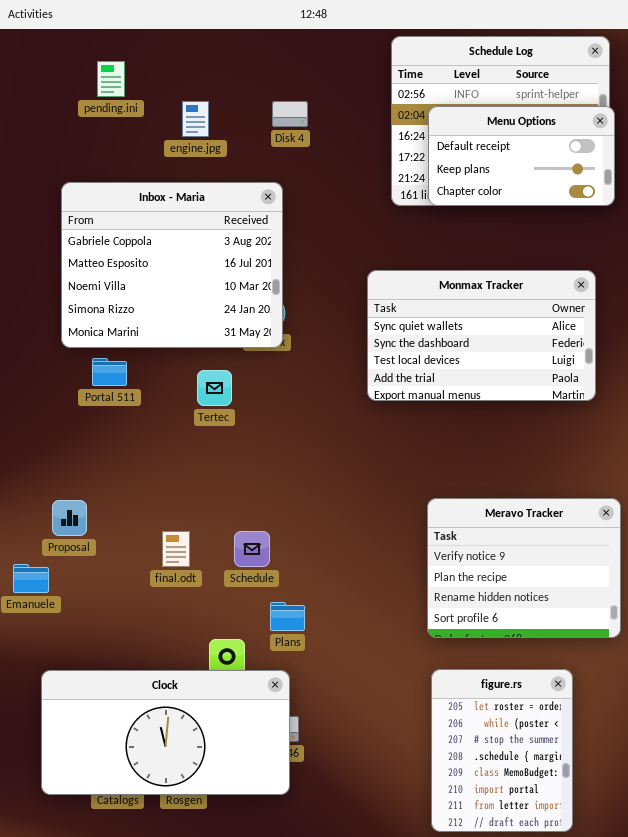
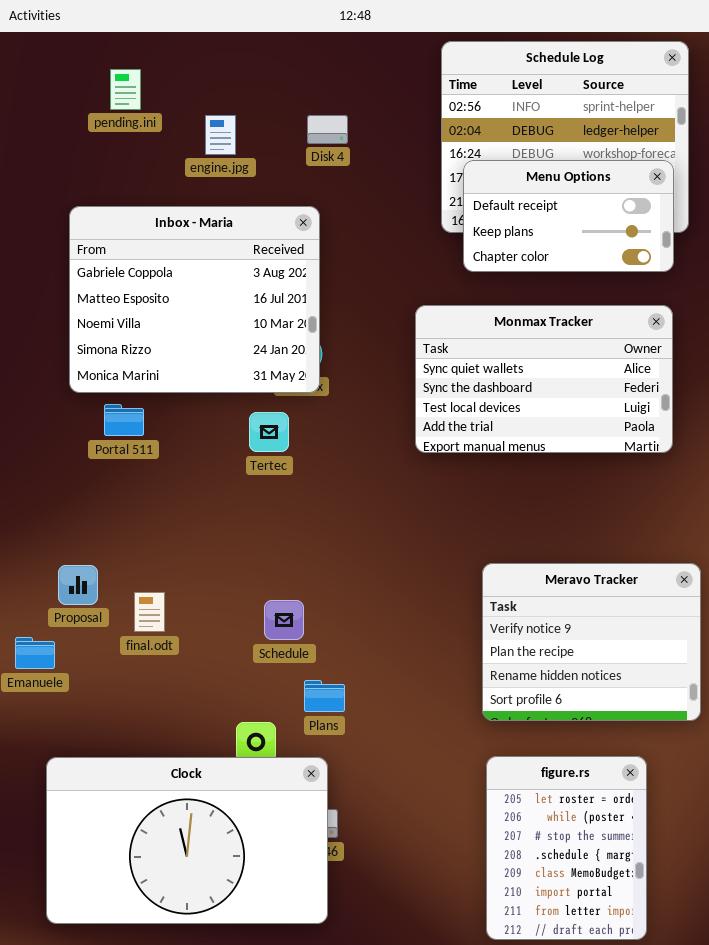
Menu Options: [428,106,615,206] -> [463,160,674,272], moved
Tertec: [197,370,232,406] -> [249,412,289,452], moved
final.odt: [162,531,190,567] -> [134,592,165,632], moved
Clock: [41,670,290,795] -> [46,757,328,924], resized

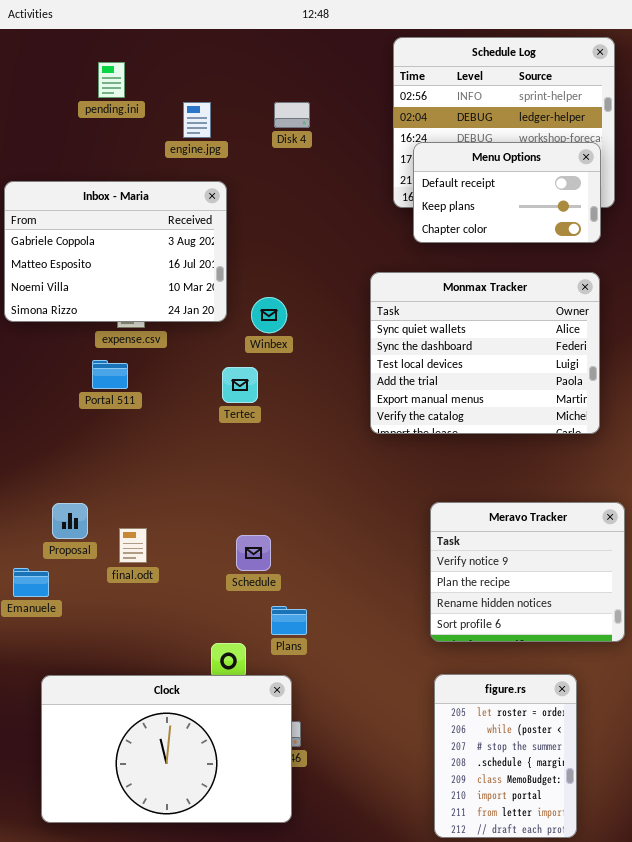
Inbox - Maria: [69,206,320,393] -> [4,181,227,322], moved, resized
Monmax Tracker: [415,305,673,453] -> [370,272,600,434], resized

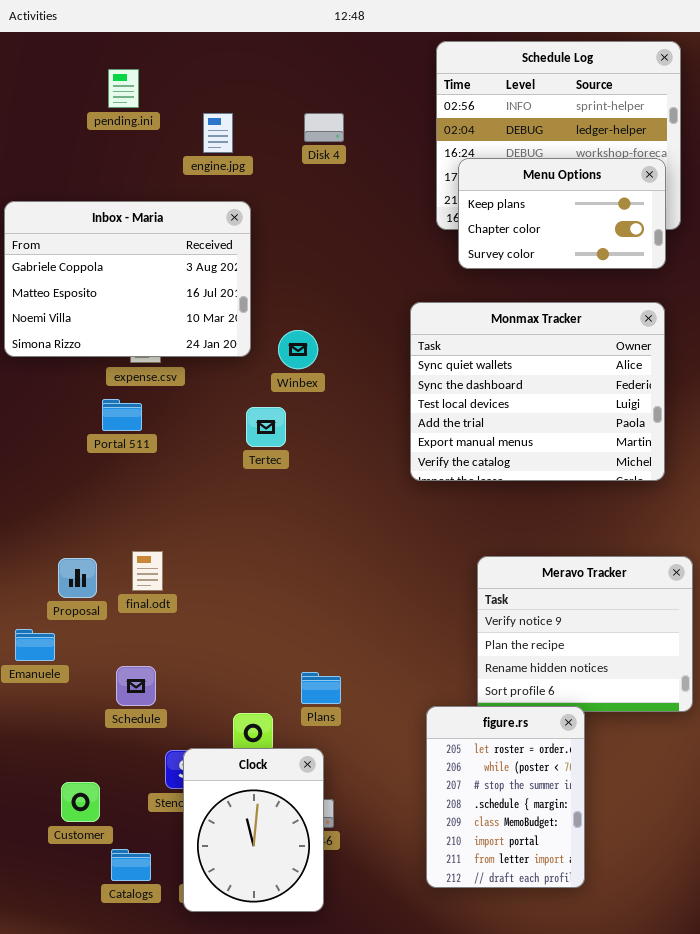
Menu Options: [413,142,601,243] -> [458,158,666,269], scrolled down 1 row
final.odt: [119,528,147,563] -> [132,551,163,591], moved
Schedule: [236,535,271,571] -> [116,666,156,706], moved
figure.rs: [434,674,577,838] -> [426,706,585,888], moved
Clock: [41,675,292,823] -> [183,748,324,912], resized

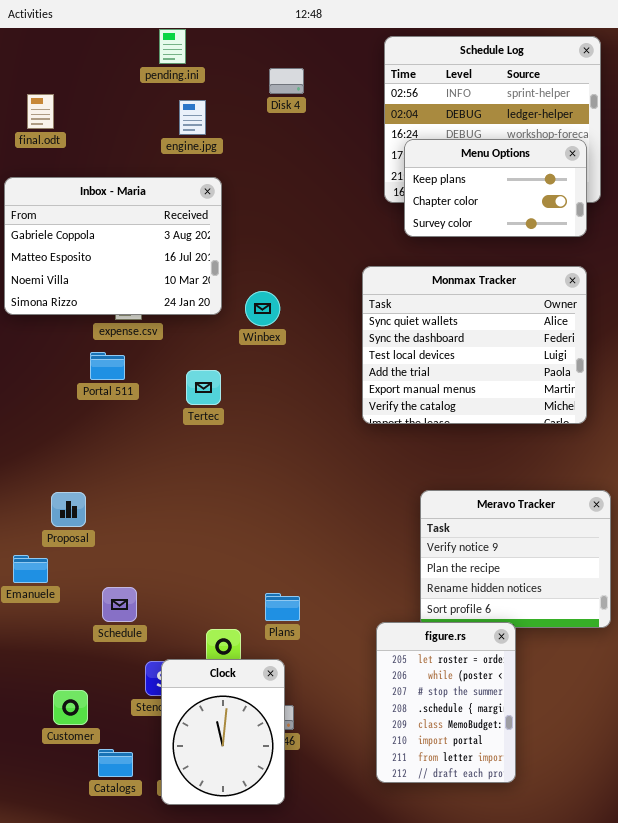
pending.ini: [108,69,139,108] -> [159,29,186,64], moved
Disk 4: [304,113,344,142] -> [269,68,304,94], moved
Tertec: [246,407,286,447] -> [186,370,221,405], moved
final.odt: [132,551,163,591] -> [27,94,54,129], moved

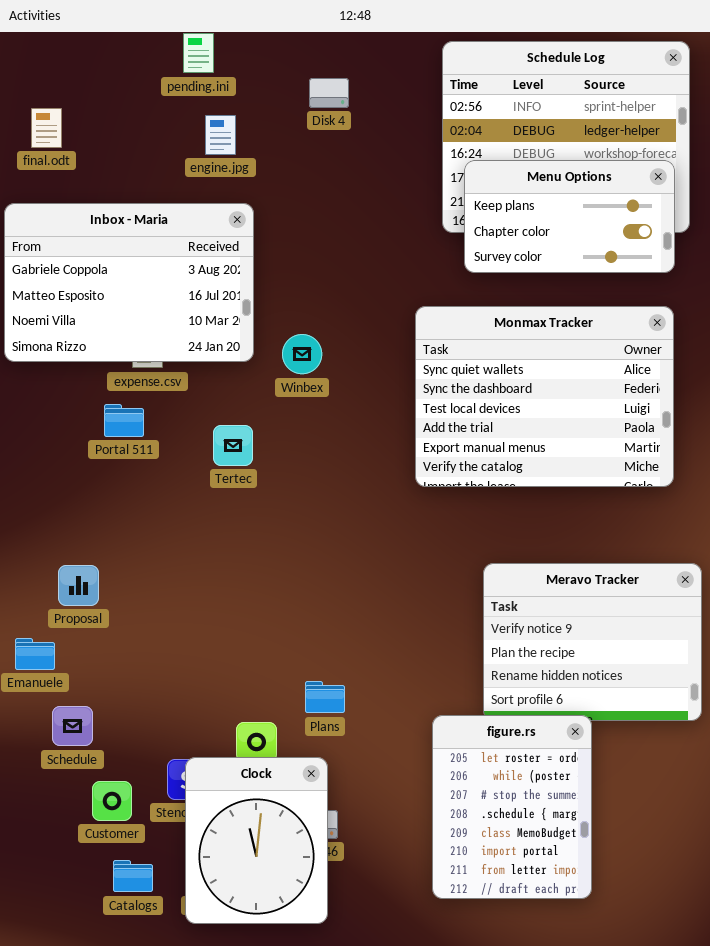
Schedule: [102,587,137,622] -> [52,706,93,746], moved
Customer: [53,690,88,725] -> [92,781,132,821], moved

